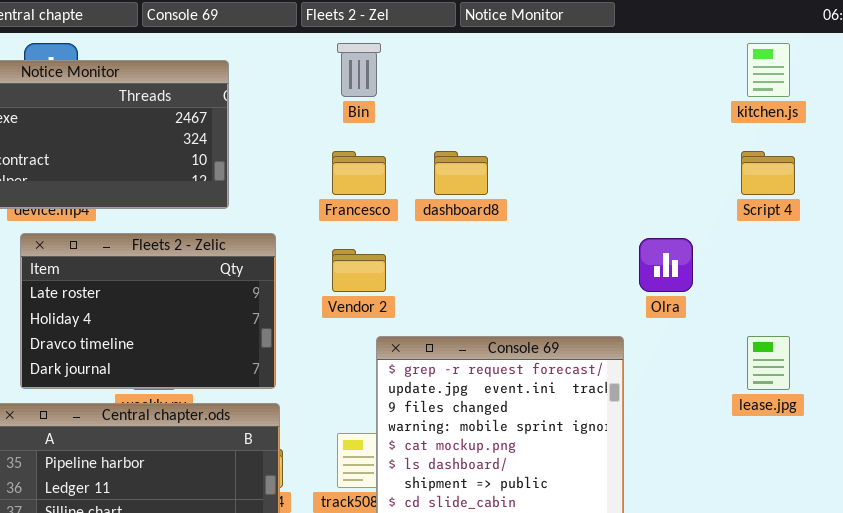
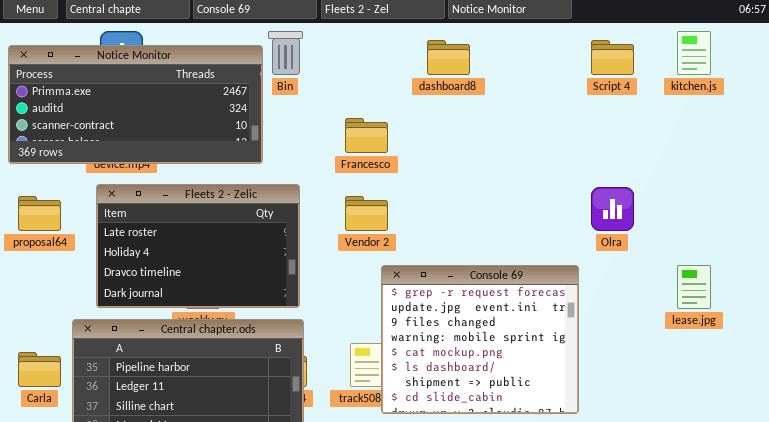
Bin: [337,43,381,97] -> [268,31,303,75], moved
dashboard8: [434,151,488,195] -> [427,40,470,75], moved
Script 4: [741,151,795,195] -> [591,40,634,75], moved

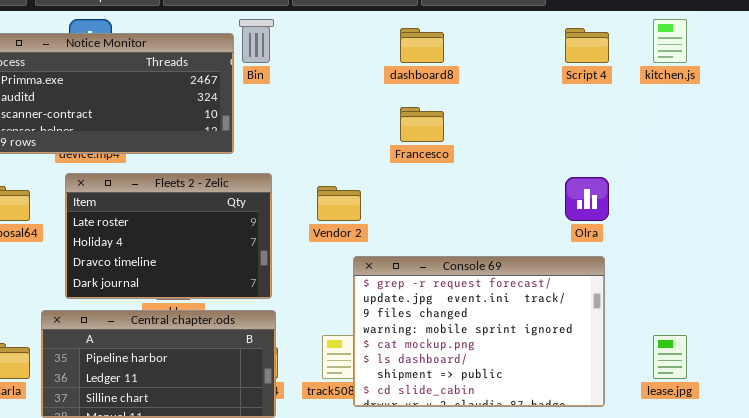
Francesco: [345,118,388,153] -> [400,107,444,142], moved
Console 69: [381,265,579,414] -> [353,256,605,407], resized
lease.jpg: [677,265,711,309] -> [653,335,687,379], moved

